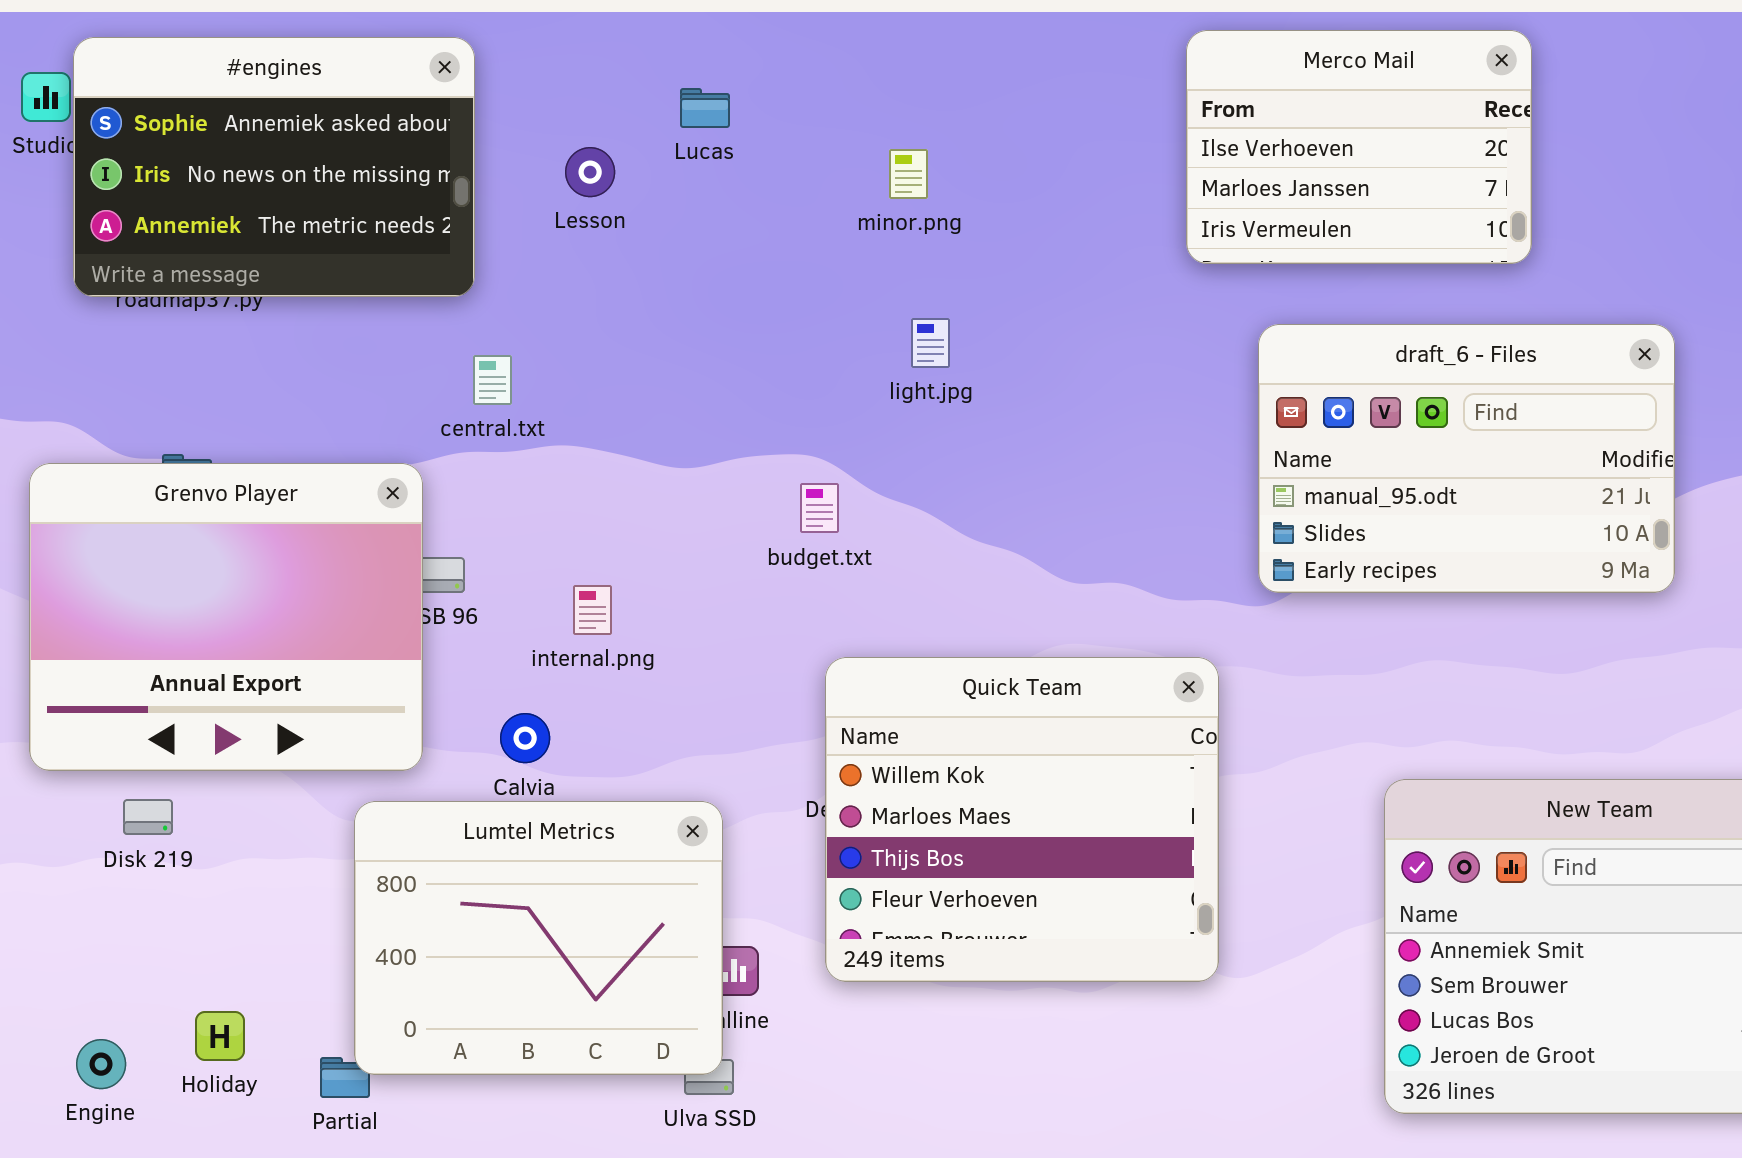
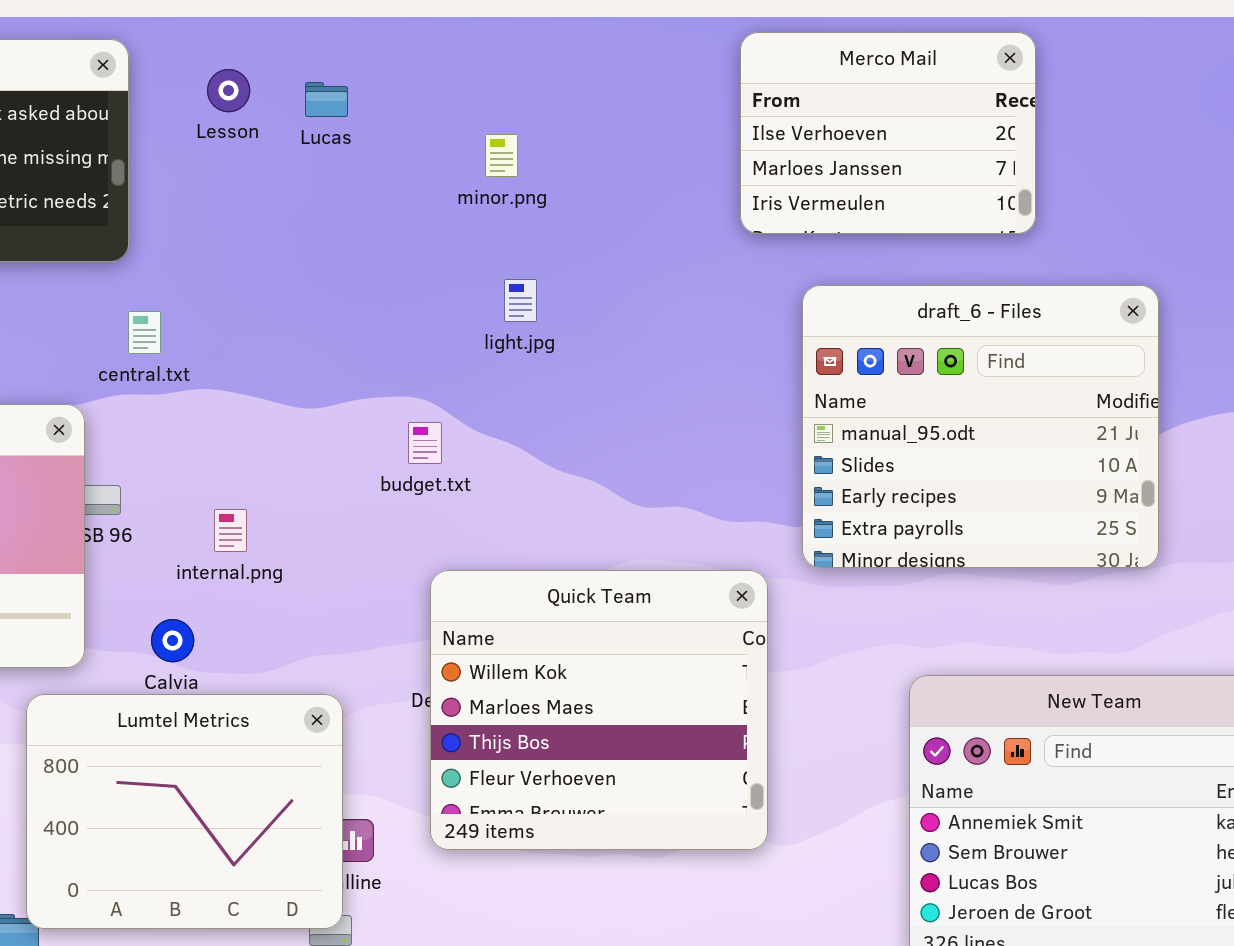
Lesson: [565,147,615,197] -> [207,69,250,112], moved
draft_6 - Files: [1258,324,1675,593] -> [802,285,1159,568], resized

